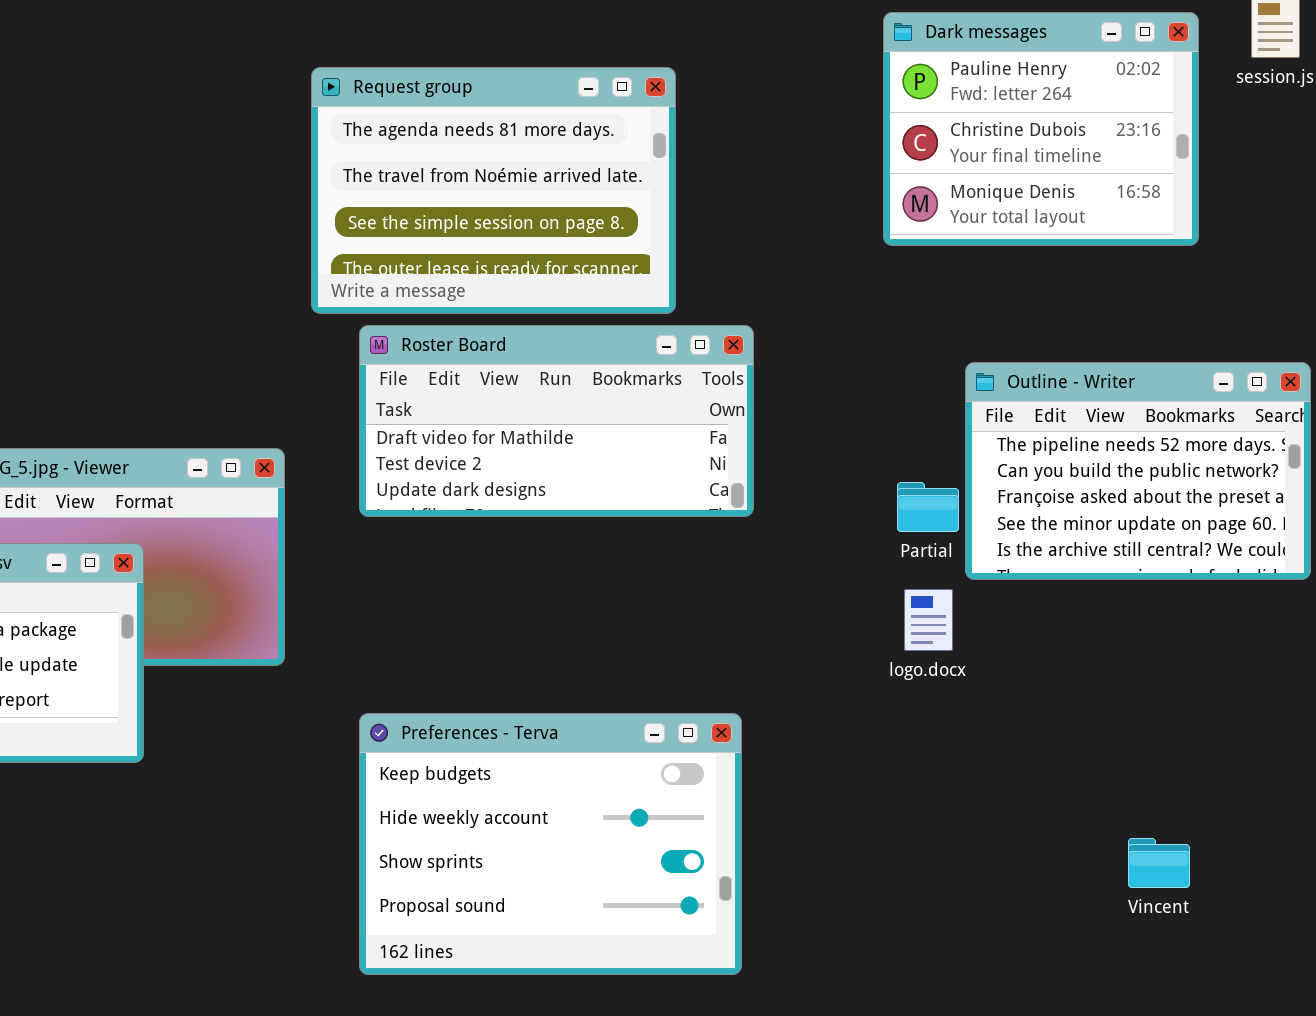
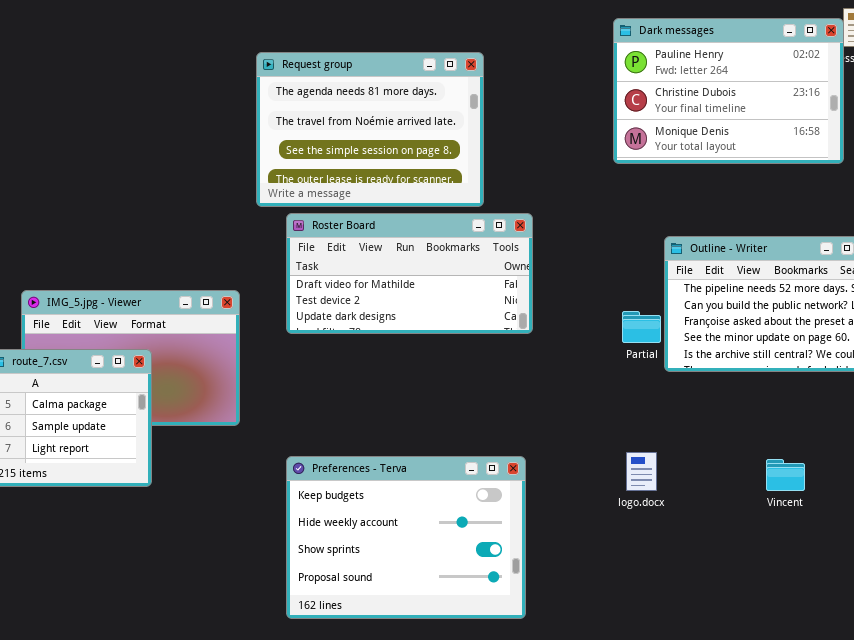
Dark messages: [883,12,1199,246] -> [613,18,844,164], resized
logo.docx: [904,589,953,651] -> [626,452,657,491], moved
Vincent: [1128,838,1190,888] -> [766,459,805,491], moved

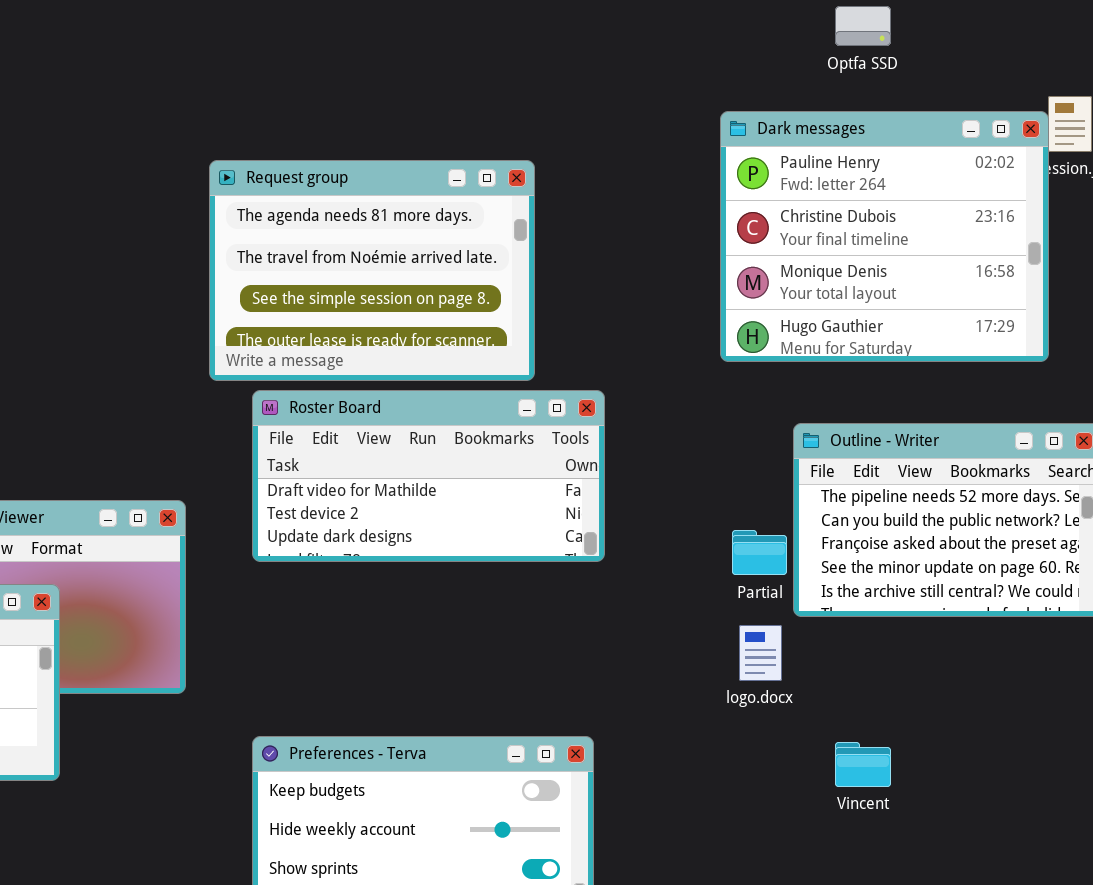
Dark messages: [613,18,844,164] -> [720,111,1049,362], resized
logo.docx: [626,452,657,491] -> [739,625,782,681], moved
Vincent: [766,459,805,491] -> [835,742,891,787], moved

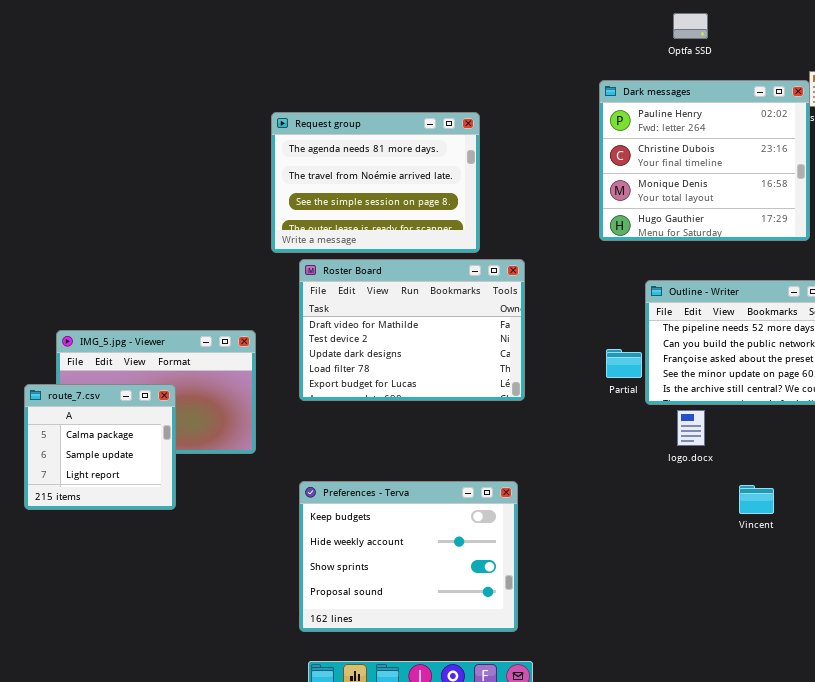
Roster Board: [252,390,605,562] -> [299,259,525,401], resized
logo.docx: [739,625,782,681] -> [677,410,705,446], moved
Vincent: [835,742,891,787] -> [739,485,774,514], moved

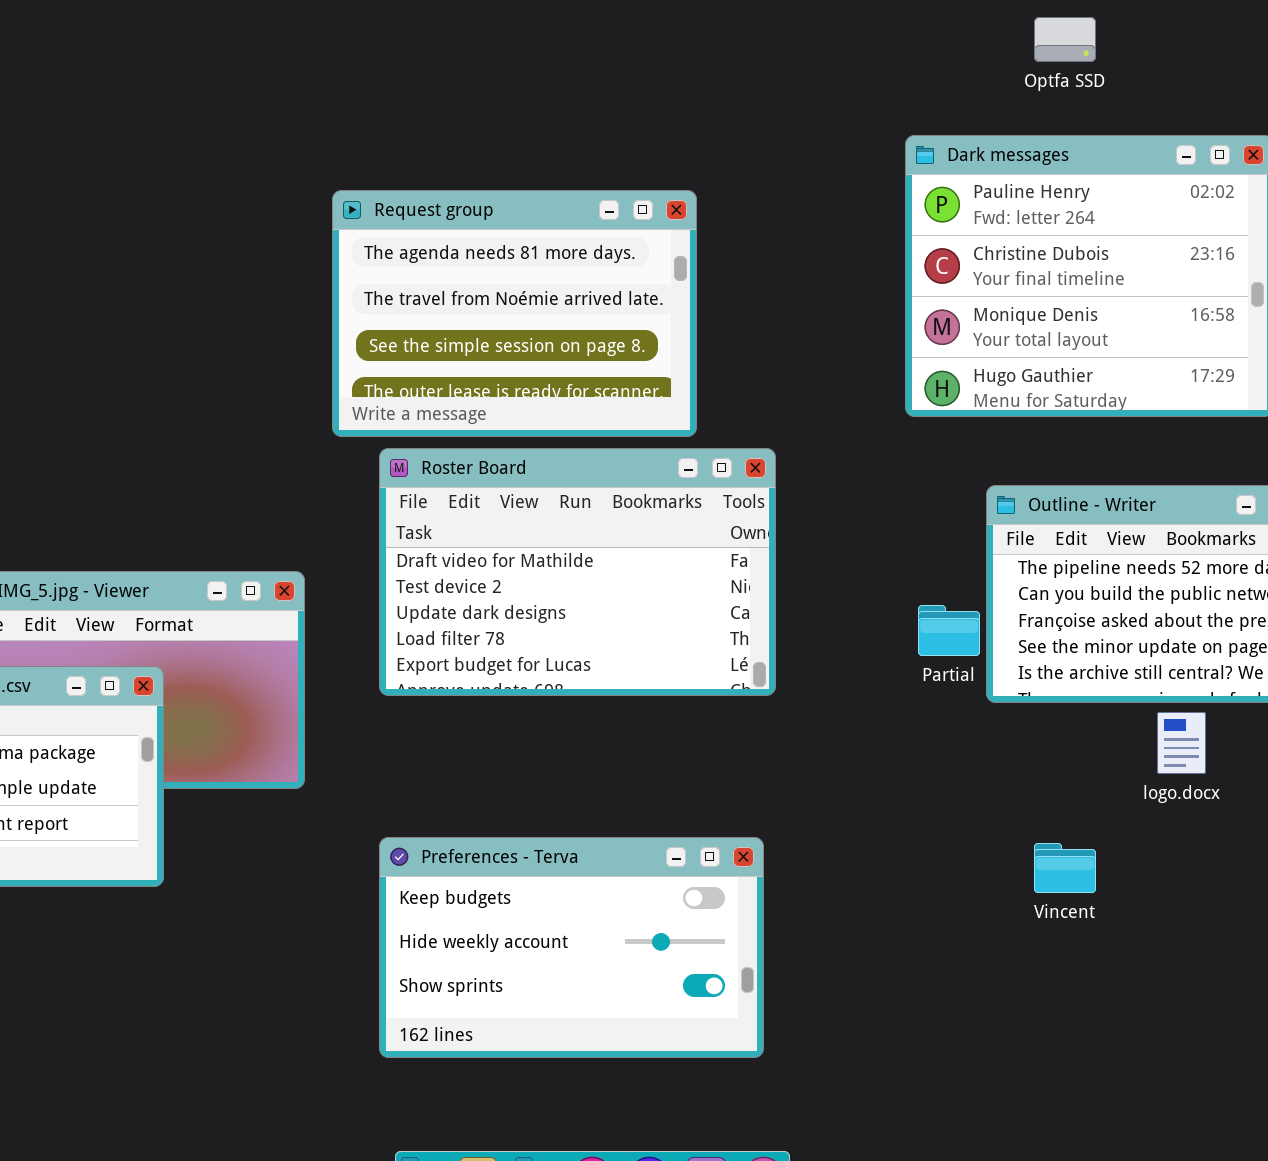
logo.docx: [677,410,705,446] -> [1157,712,1206,774], moved
Preferences - Terva: [299,481,518,632] -> [379,837,764,1058], resized
Vincent: [739,485,774,514] -> [1034,843,1096,893], moved

